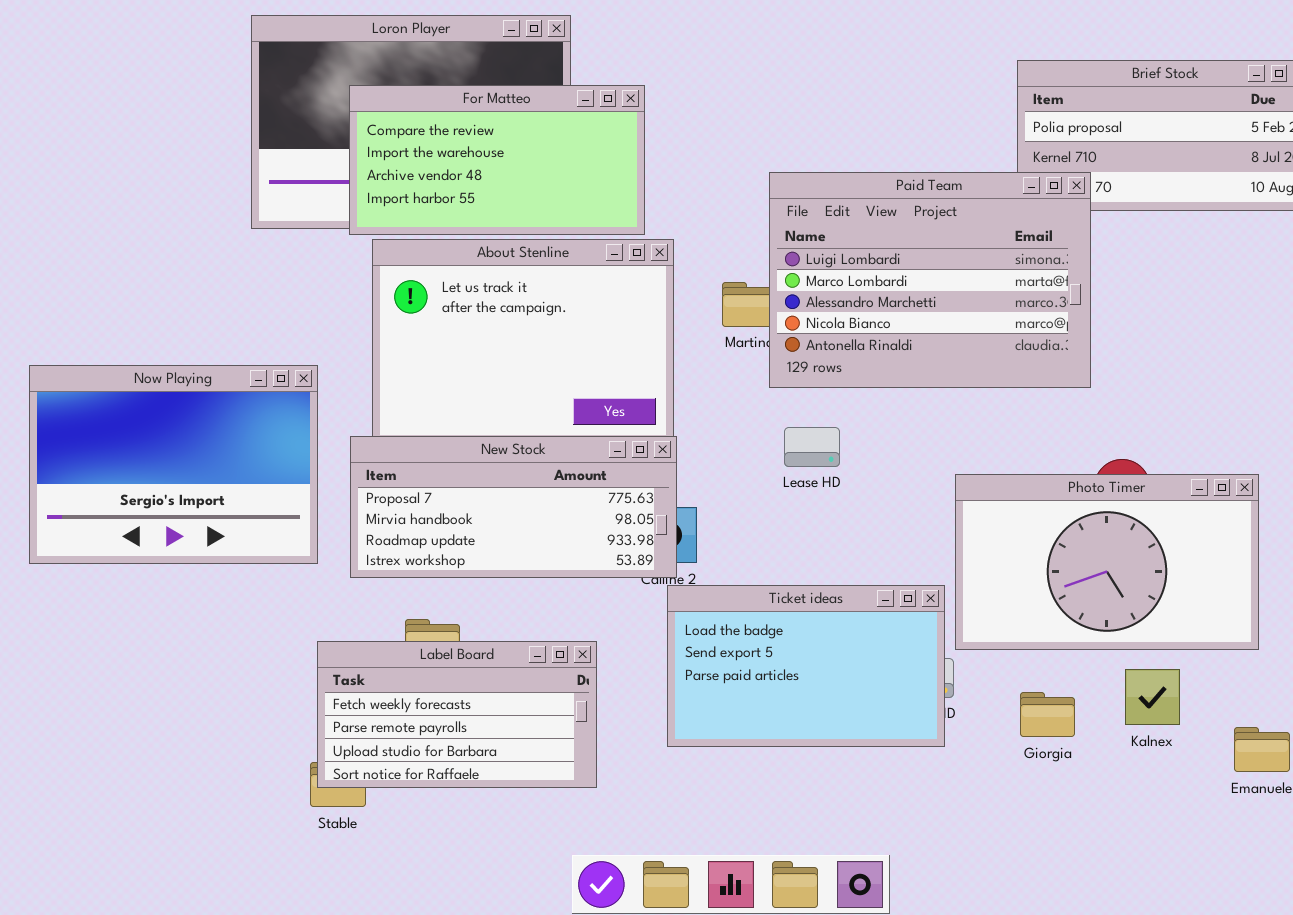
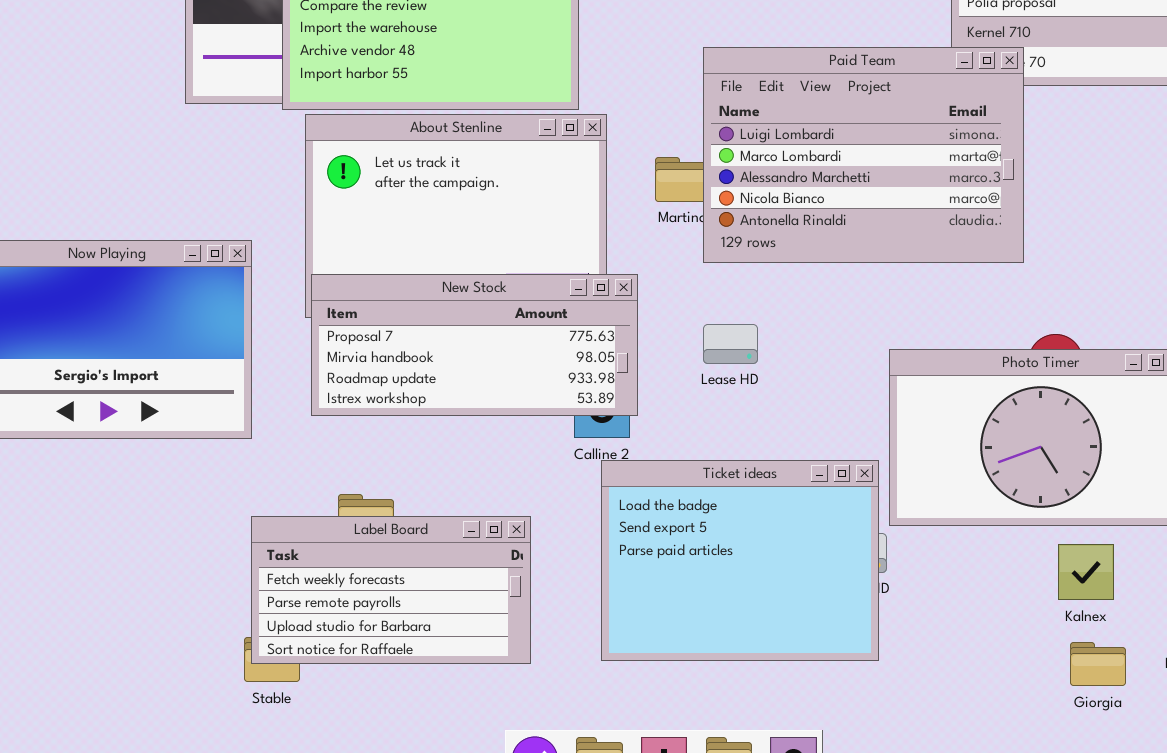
Lease HD: [784,427,840,467] -> [703,324,758,364], moved
New Stock: [350,436,677,578] -> [311,274,638,416], moved
Ticket ideas: [667,585,945,747] -> [601,460,879,661], resized
Giorgia: [1020,692,1075,737] -> [1070,642,1126,686], moved

